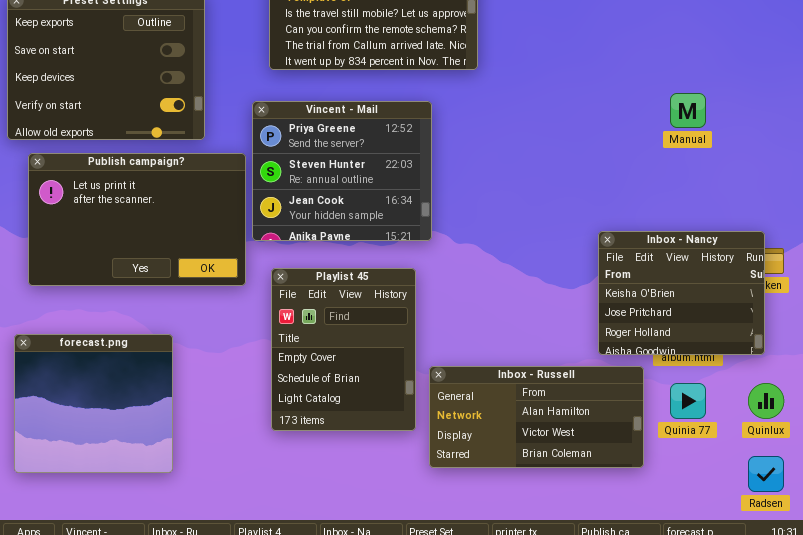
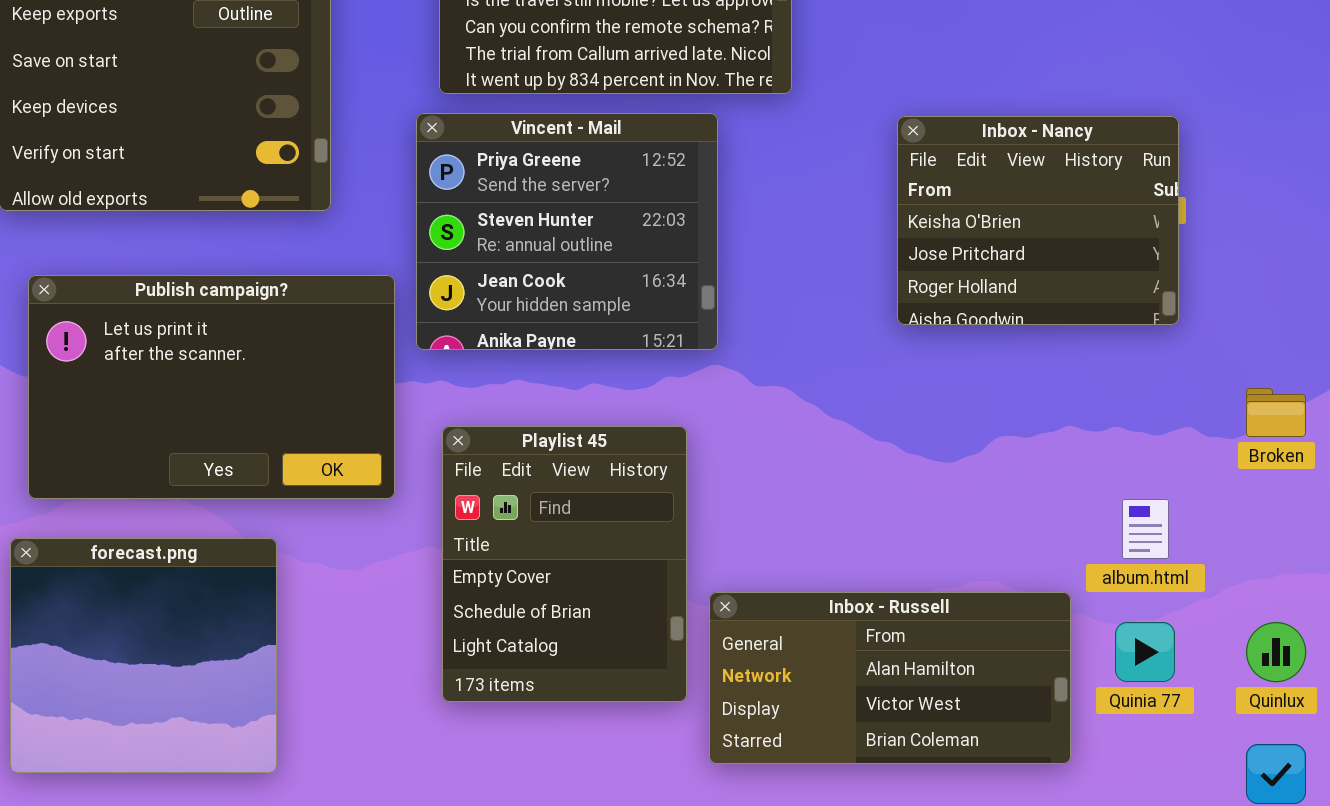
Vincent - Mail: [252,101,432,241] -> [416,113,718,350], moved
Publish campaign?: [28,153,246,286] -> [28,275,395,499], moved
Inbox - Nancy: [598,231,765,355] -> [897,116,1179,325], moved

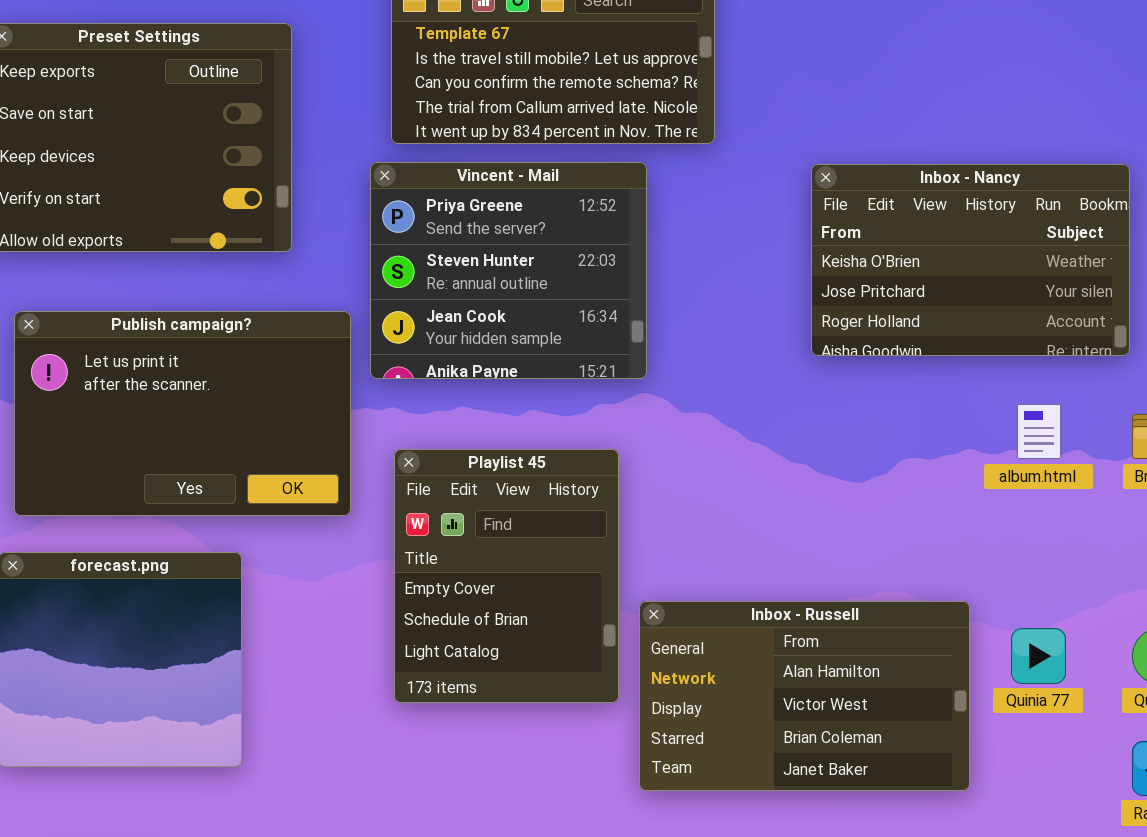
Inbox - Nancy: [897,116,1179,325] -> [811,164,1130,356], resized
album.html: [1122,499,1169,559] -> [1017,404,1061,459], moved
Inbox - Russell: [709,592,1071,764] -> [639,601,970,791], resized

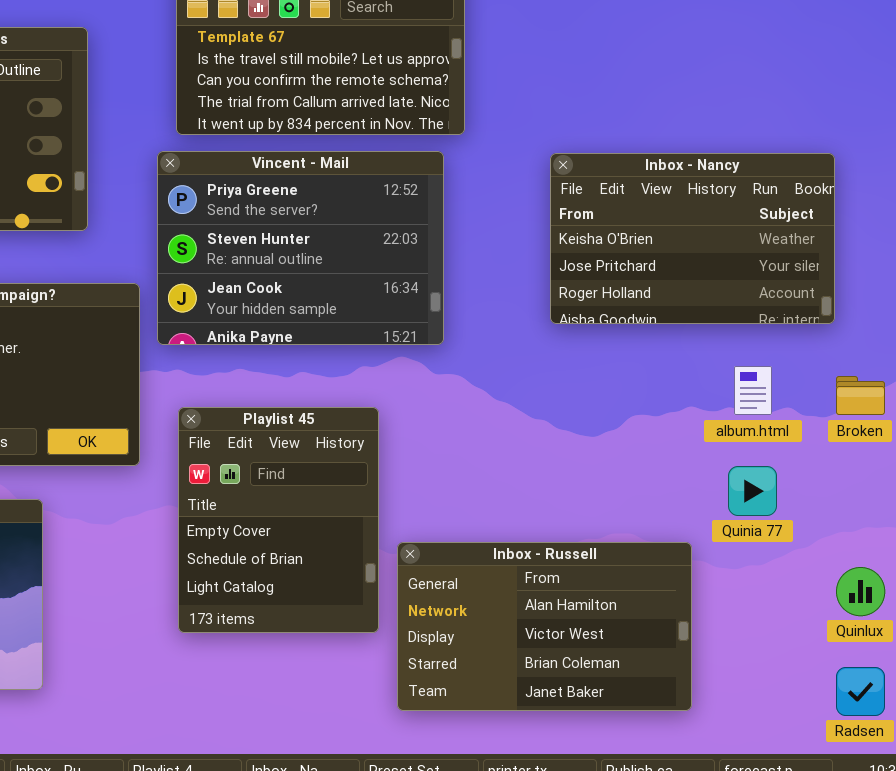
Vincent - Mail: [370,162,647,379] -> [157,151,444,345], resized
Quinia 77: [1011,628,1066,684] -> [728,466,777,516], moved

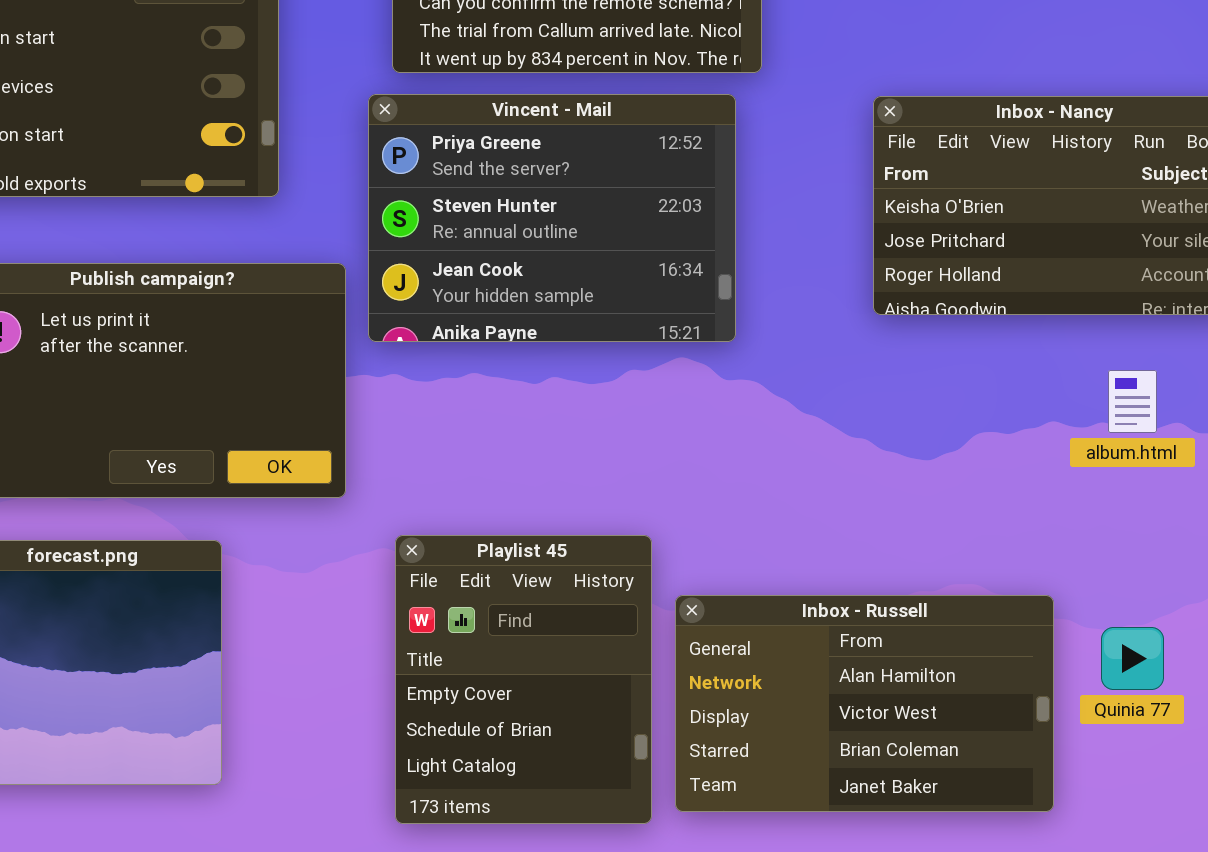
Playlist 45: [178,407,379,633] -> [395,535,652,824], moved
Quinia 77: [728,466,777,516] -> [1101,627,1164,690], moved

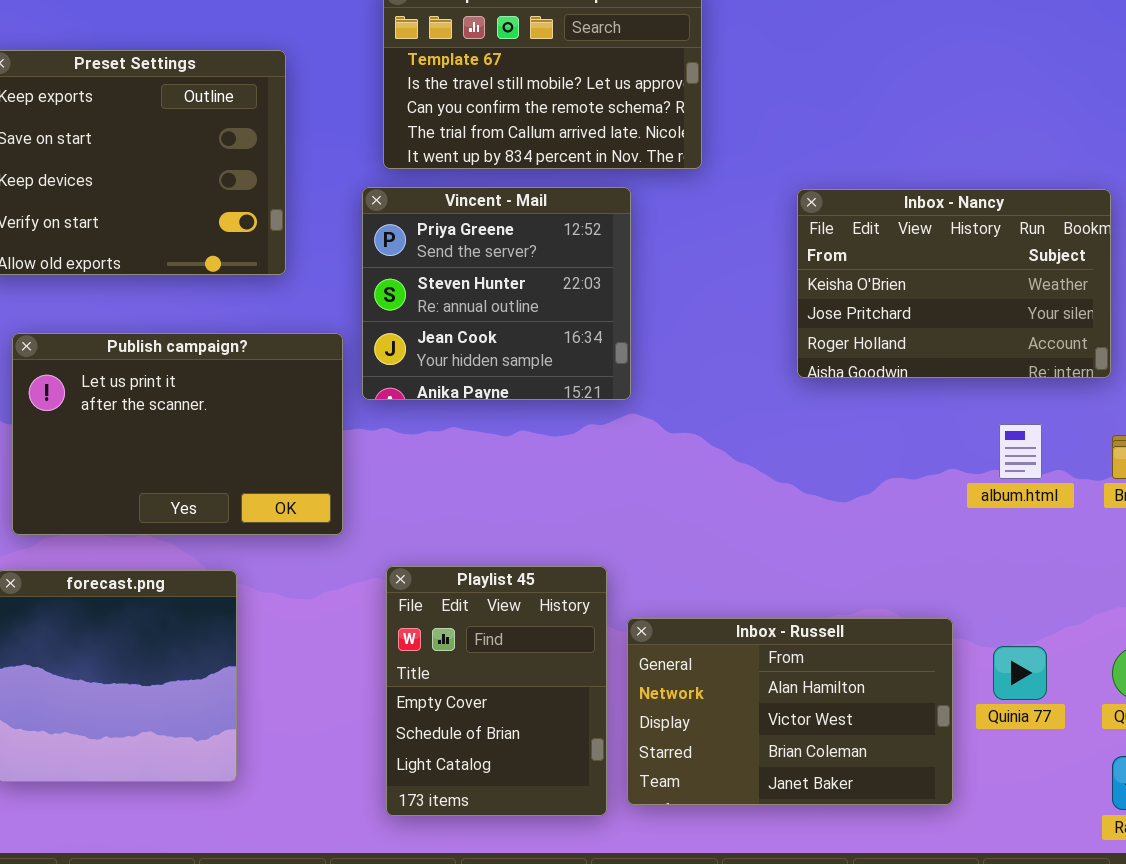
Vincent - Mail: [368,94,736,342] -> [362,187,631,400], resized

